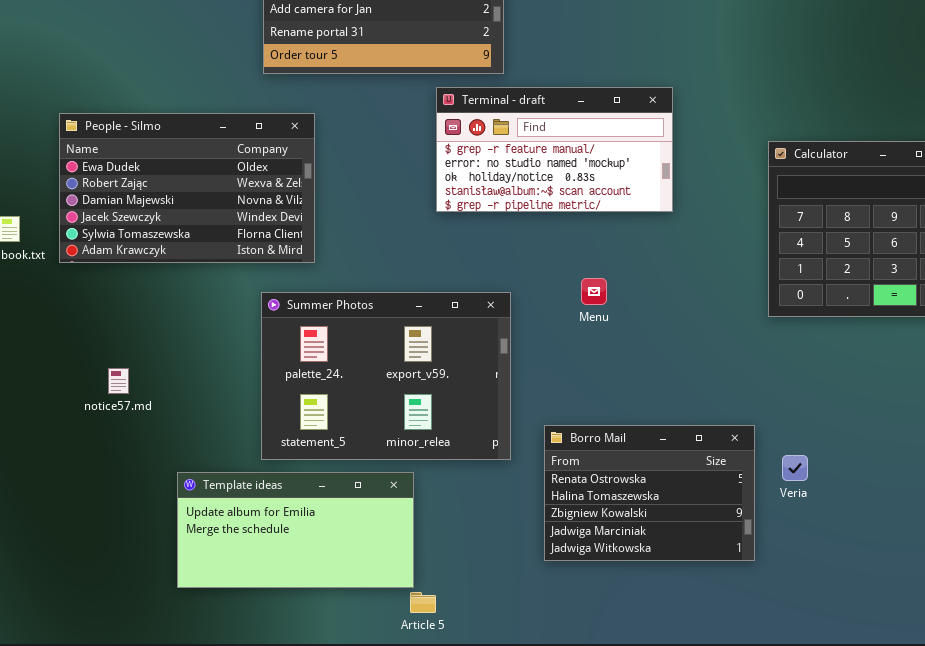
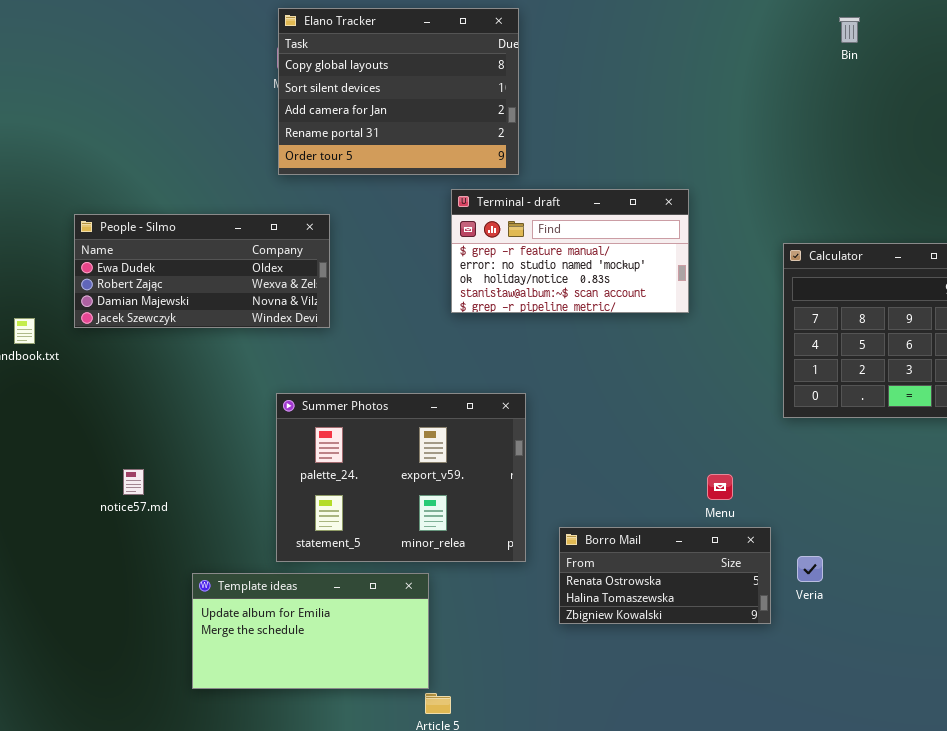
People - Silmo: [59,113,315,263] -> [74,214,330,328], resized
Menu: [581,278,607,305] -> [707,474,733,500], moved
Borro Mail: [544,425,755,561] -> [559,527,771,624], resized

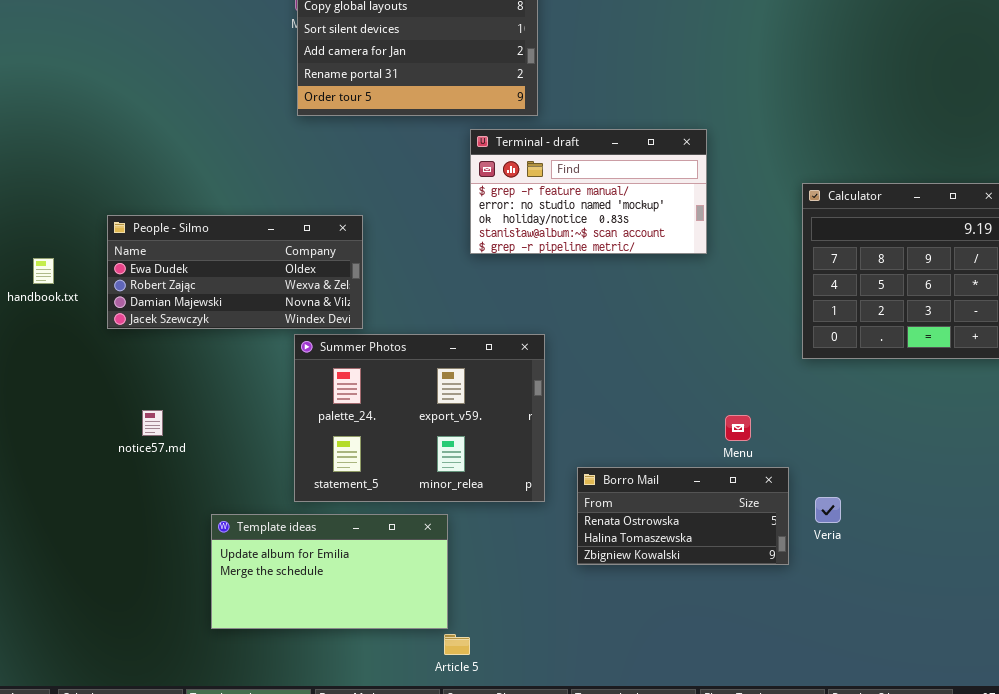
People - Silmo: [74,214,330,328] -> [107,215,363,329], moved

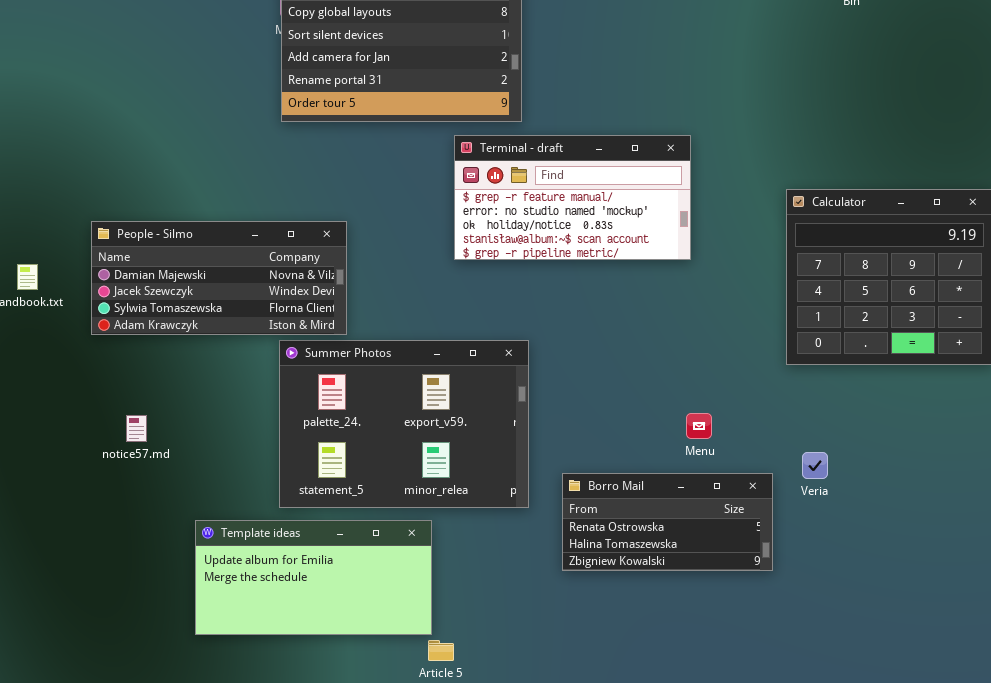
People - Silmo: [107,215,363,329] -> [91,221,347,335], scrolled down 2 rows
Menu: [725,415,751,441] -> [686,413,712,439], moved
Veria: [815,497,841,523] -> [802,452,828,479], moved

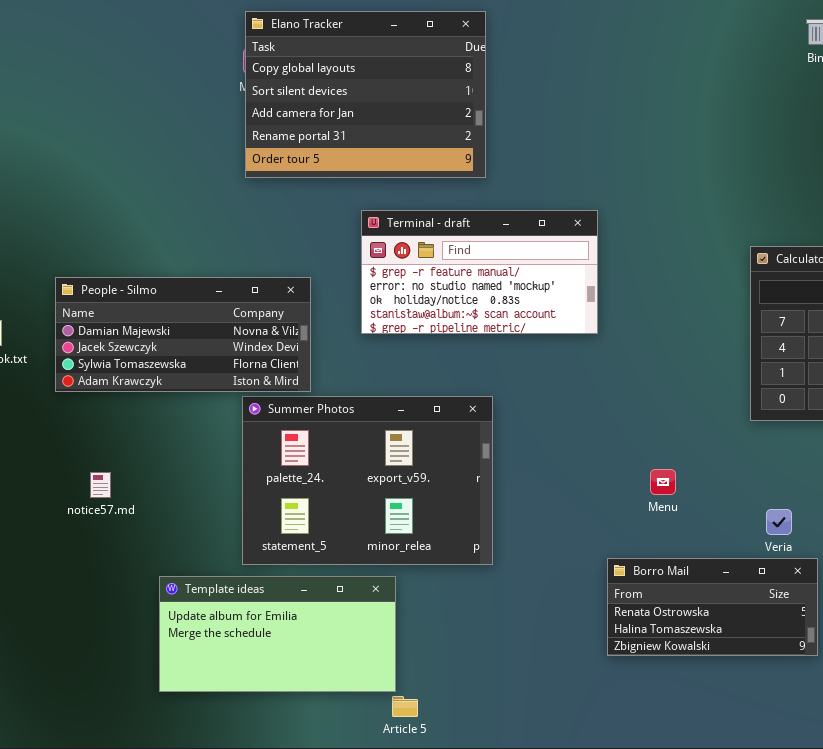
Terminal - draft: [454,135,691,260] -> [361,210,598,334], moved
Borro Mail: [562,473,773,571] -> [607,558,818,656], moved

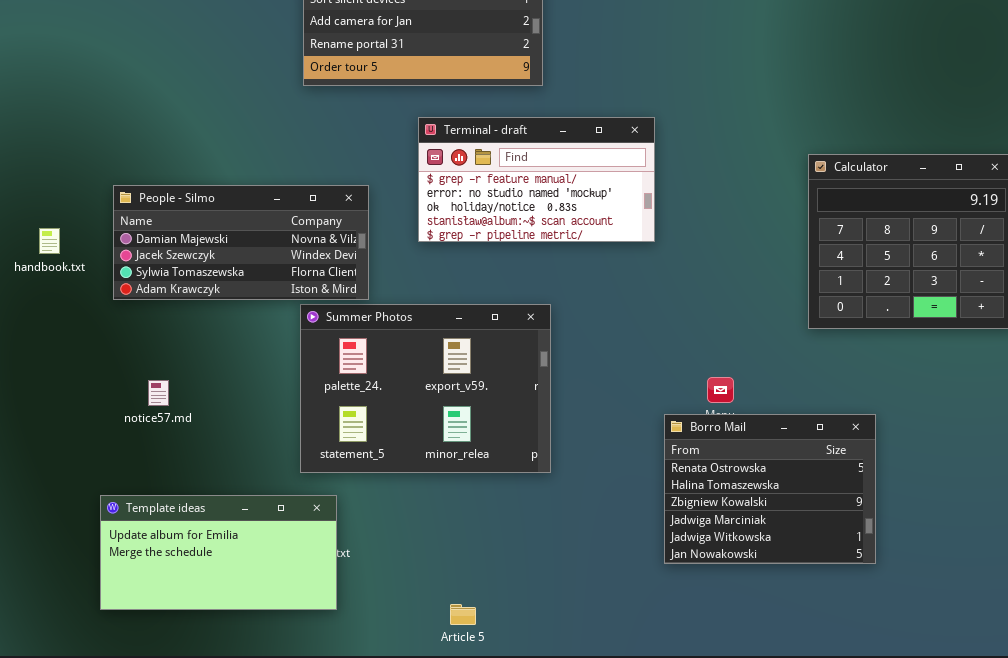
Borro Mail: [607,558,818,656] -> [664,414,876,564], resized
Template ideas: [159,576,396,692] -> [100,495,337,610], moved

